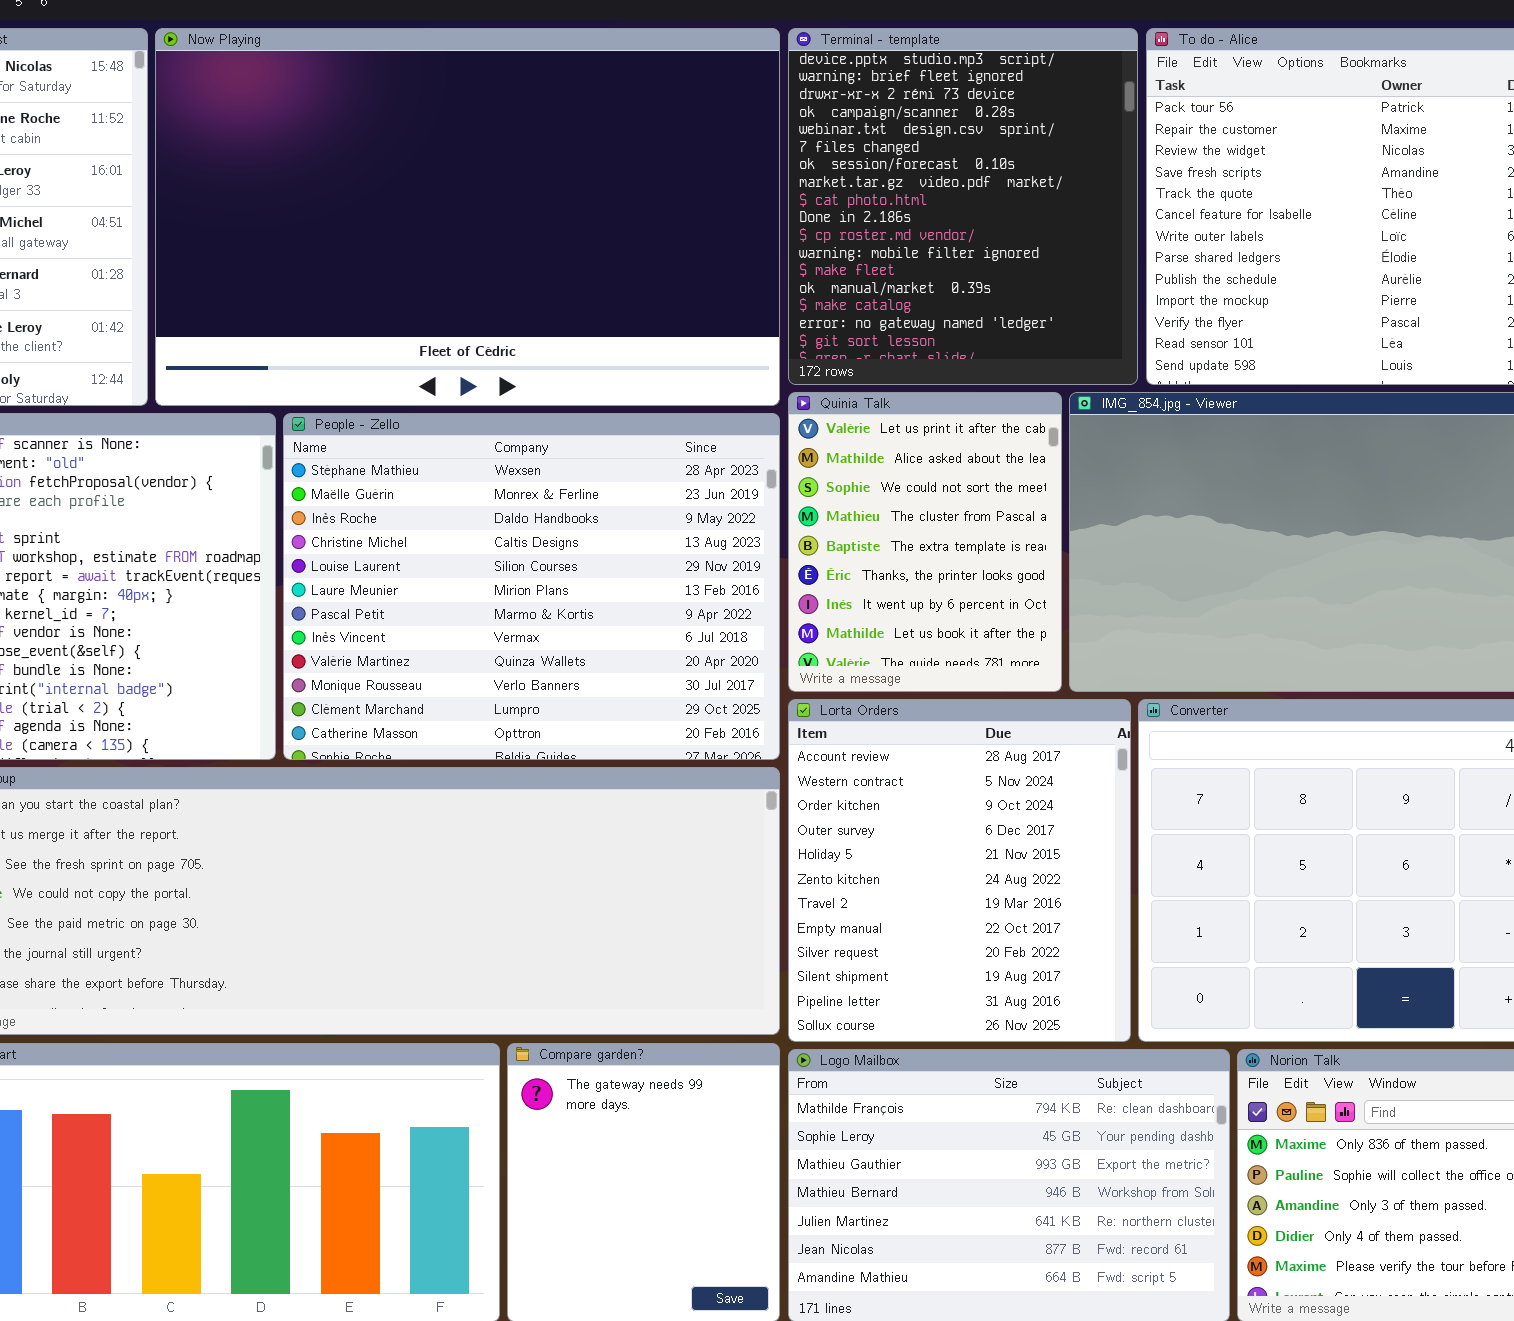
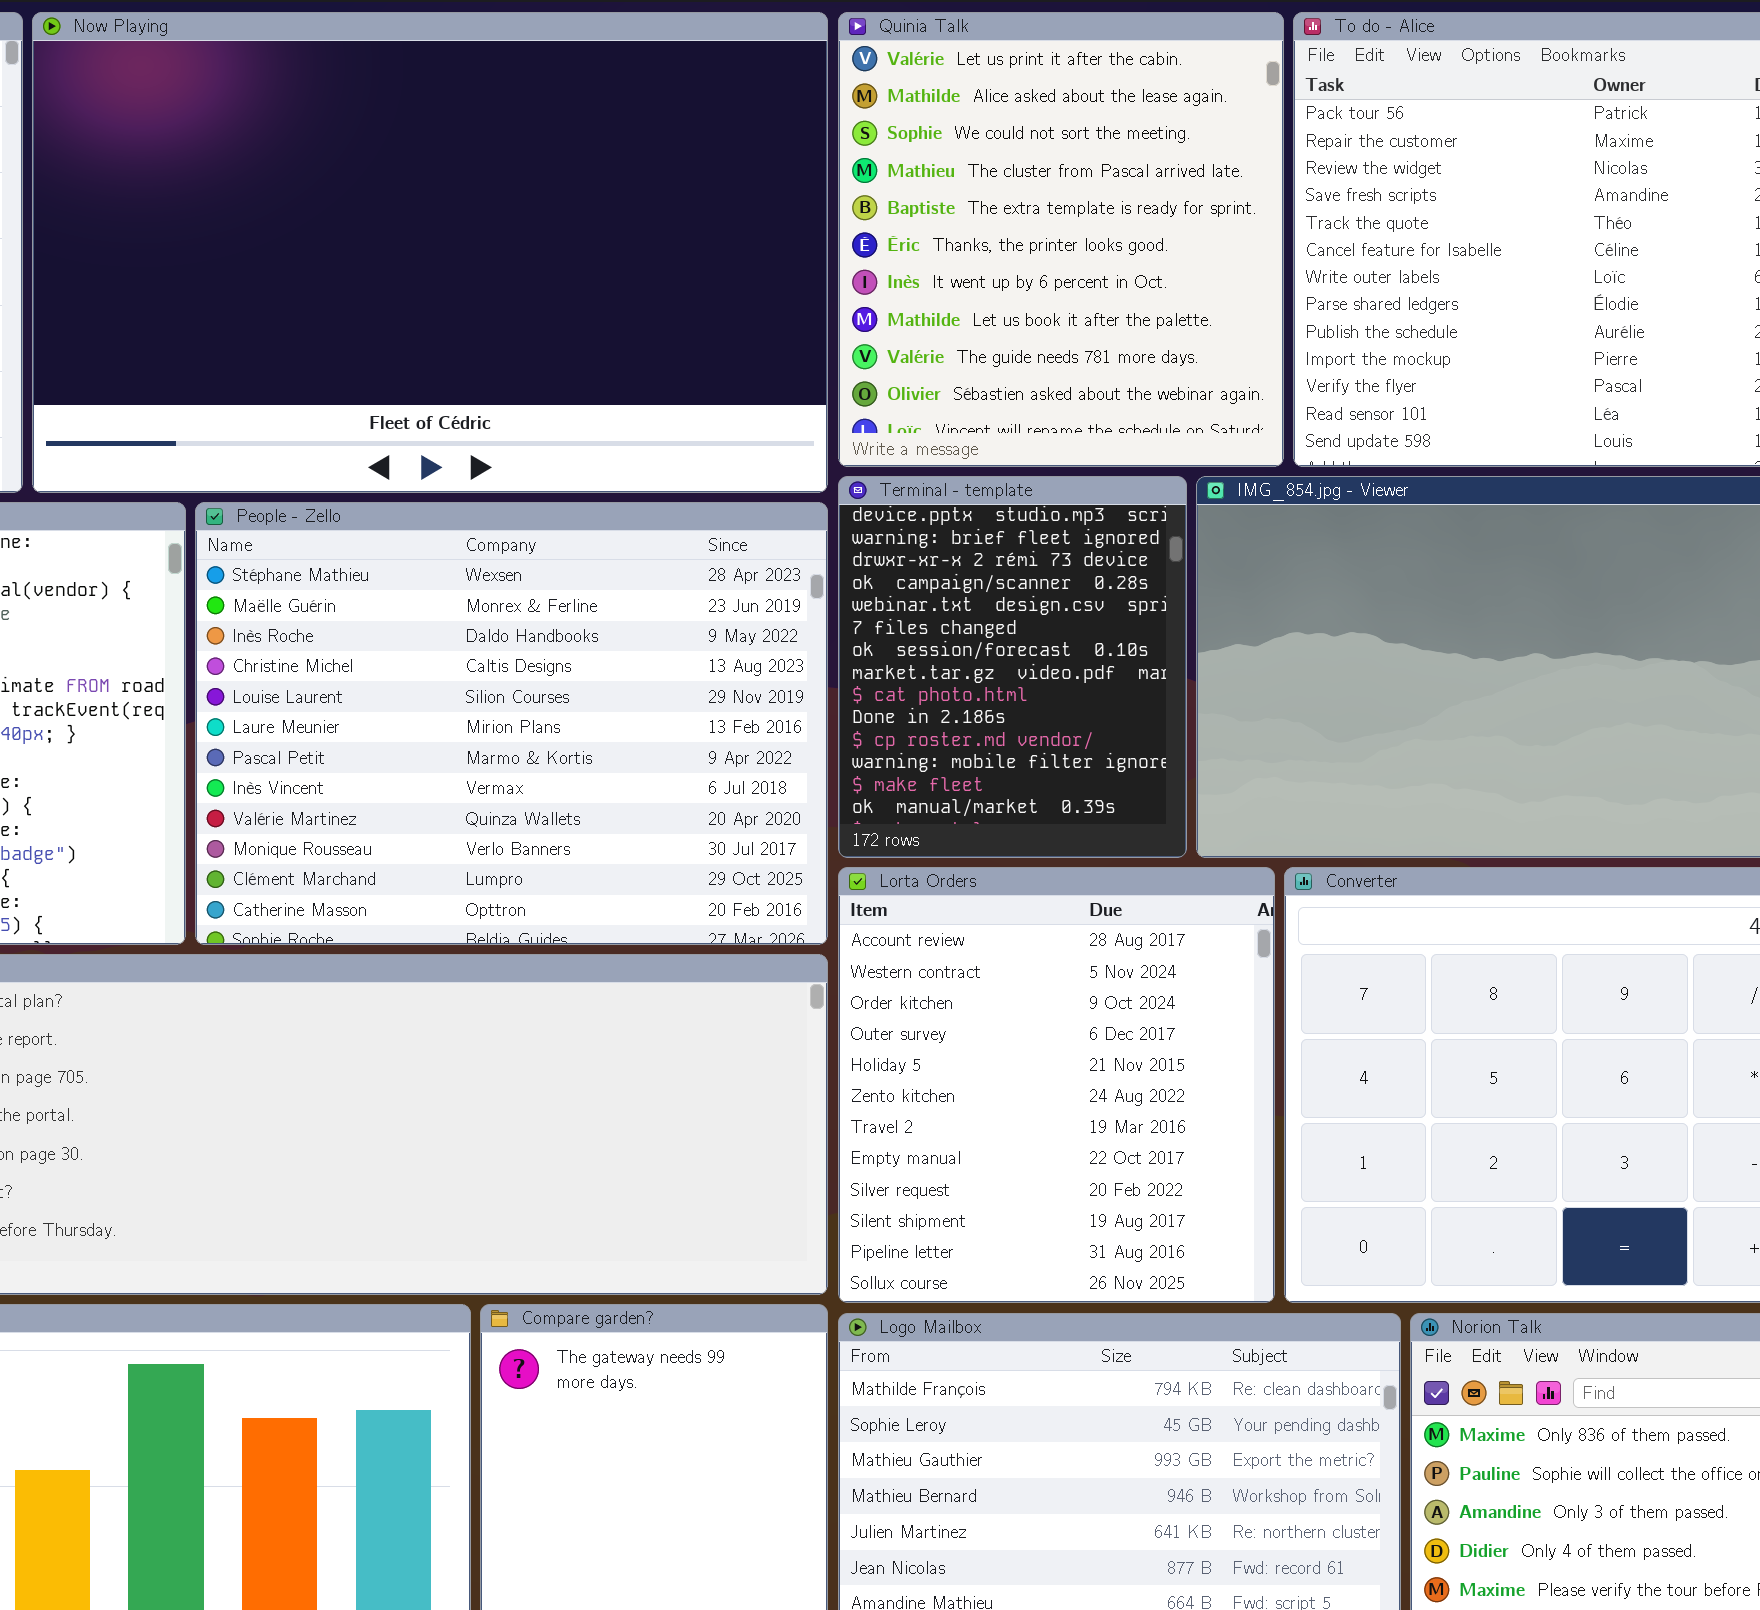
Terminal - template: [788,28,1138,385] -> [838,476,1187,858], moved, resized
Quinia Talk: [788,392,1062,692] -> [838,12,1284,467], moved, resized

